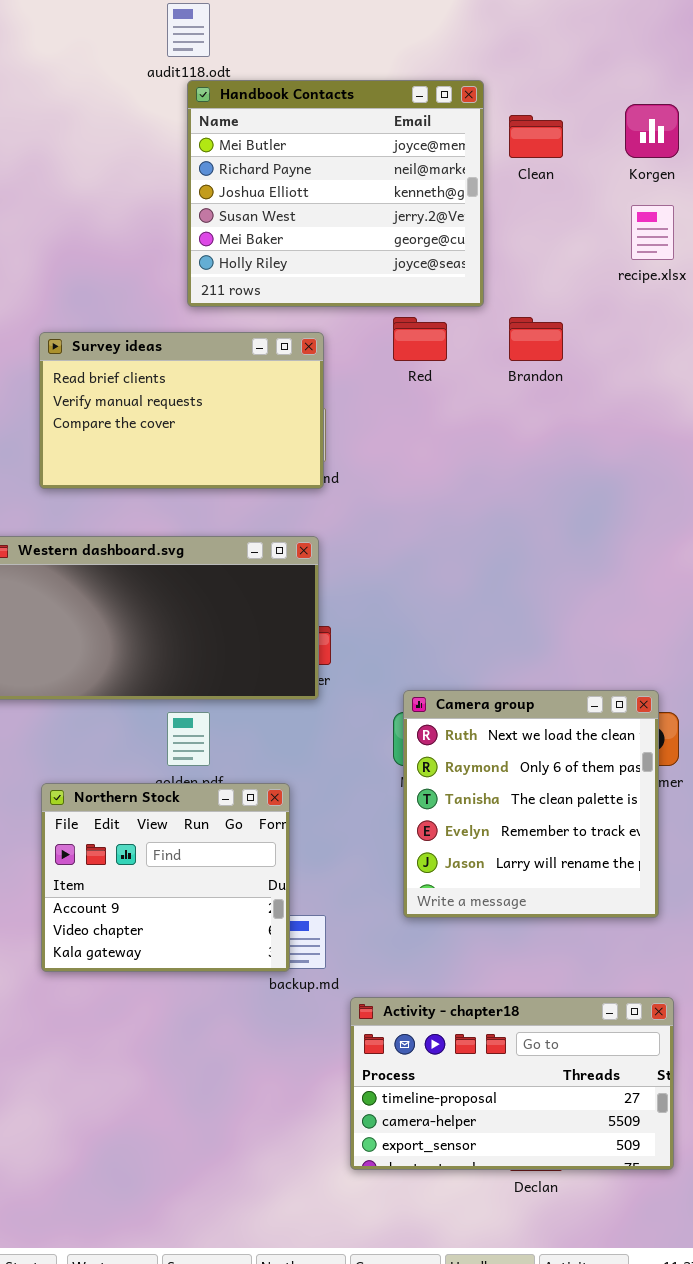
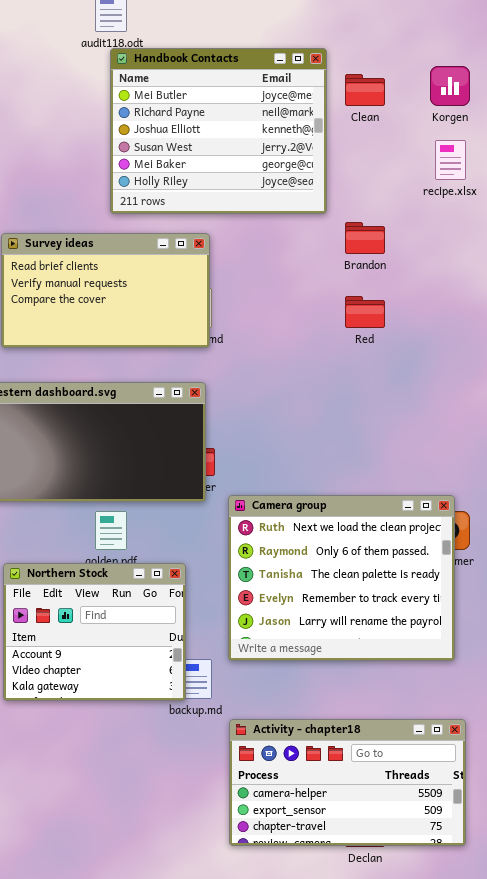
Red: [393,317,447,361] -> [345,296,385,328], moved
Camera group: [403,690,659,918] -> [228,495,455,661], resized
Activity - chapter18: [350,997,674,1170] -> [229,719,466,846], scrolled down 1 row

